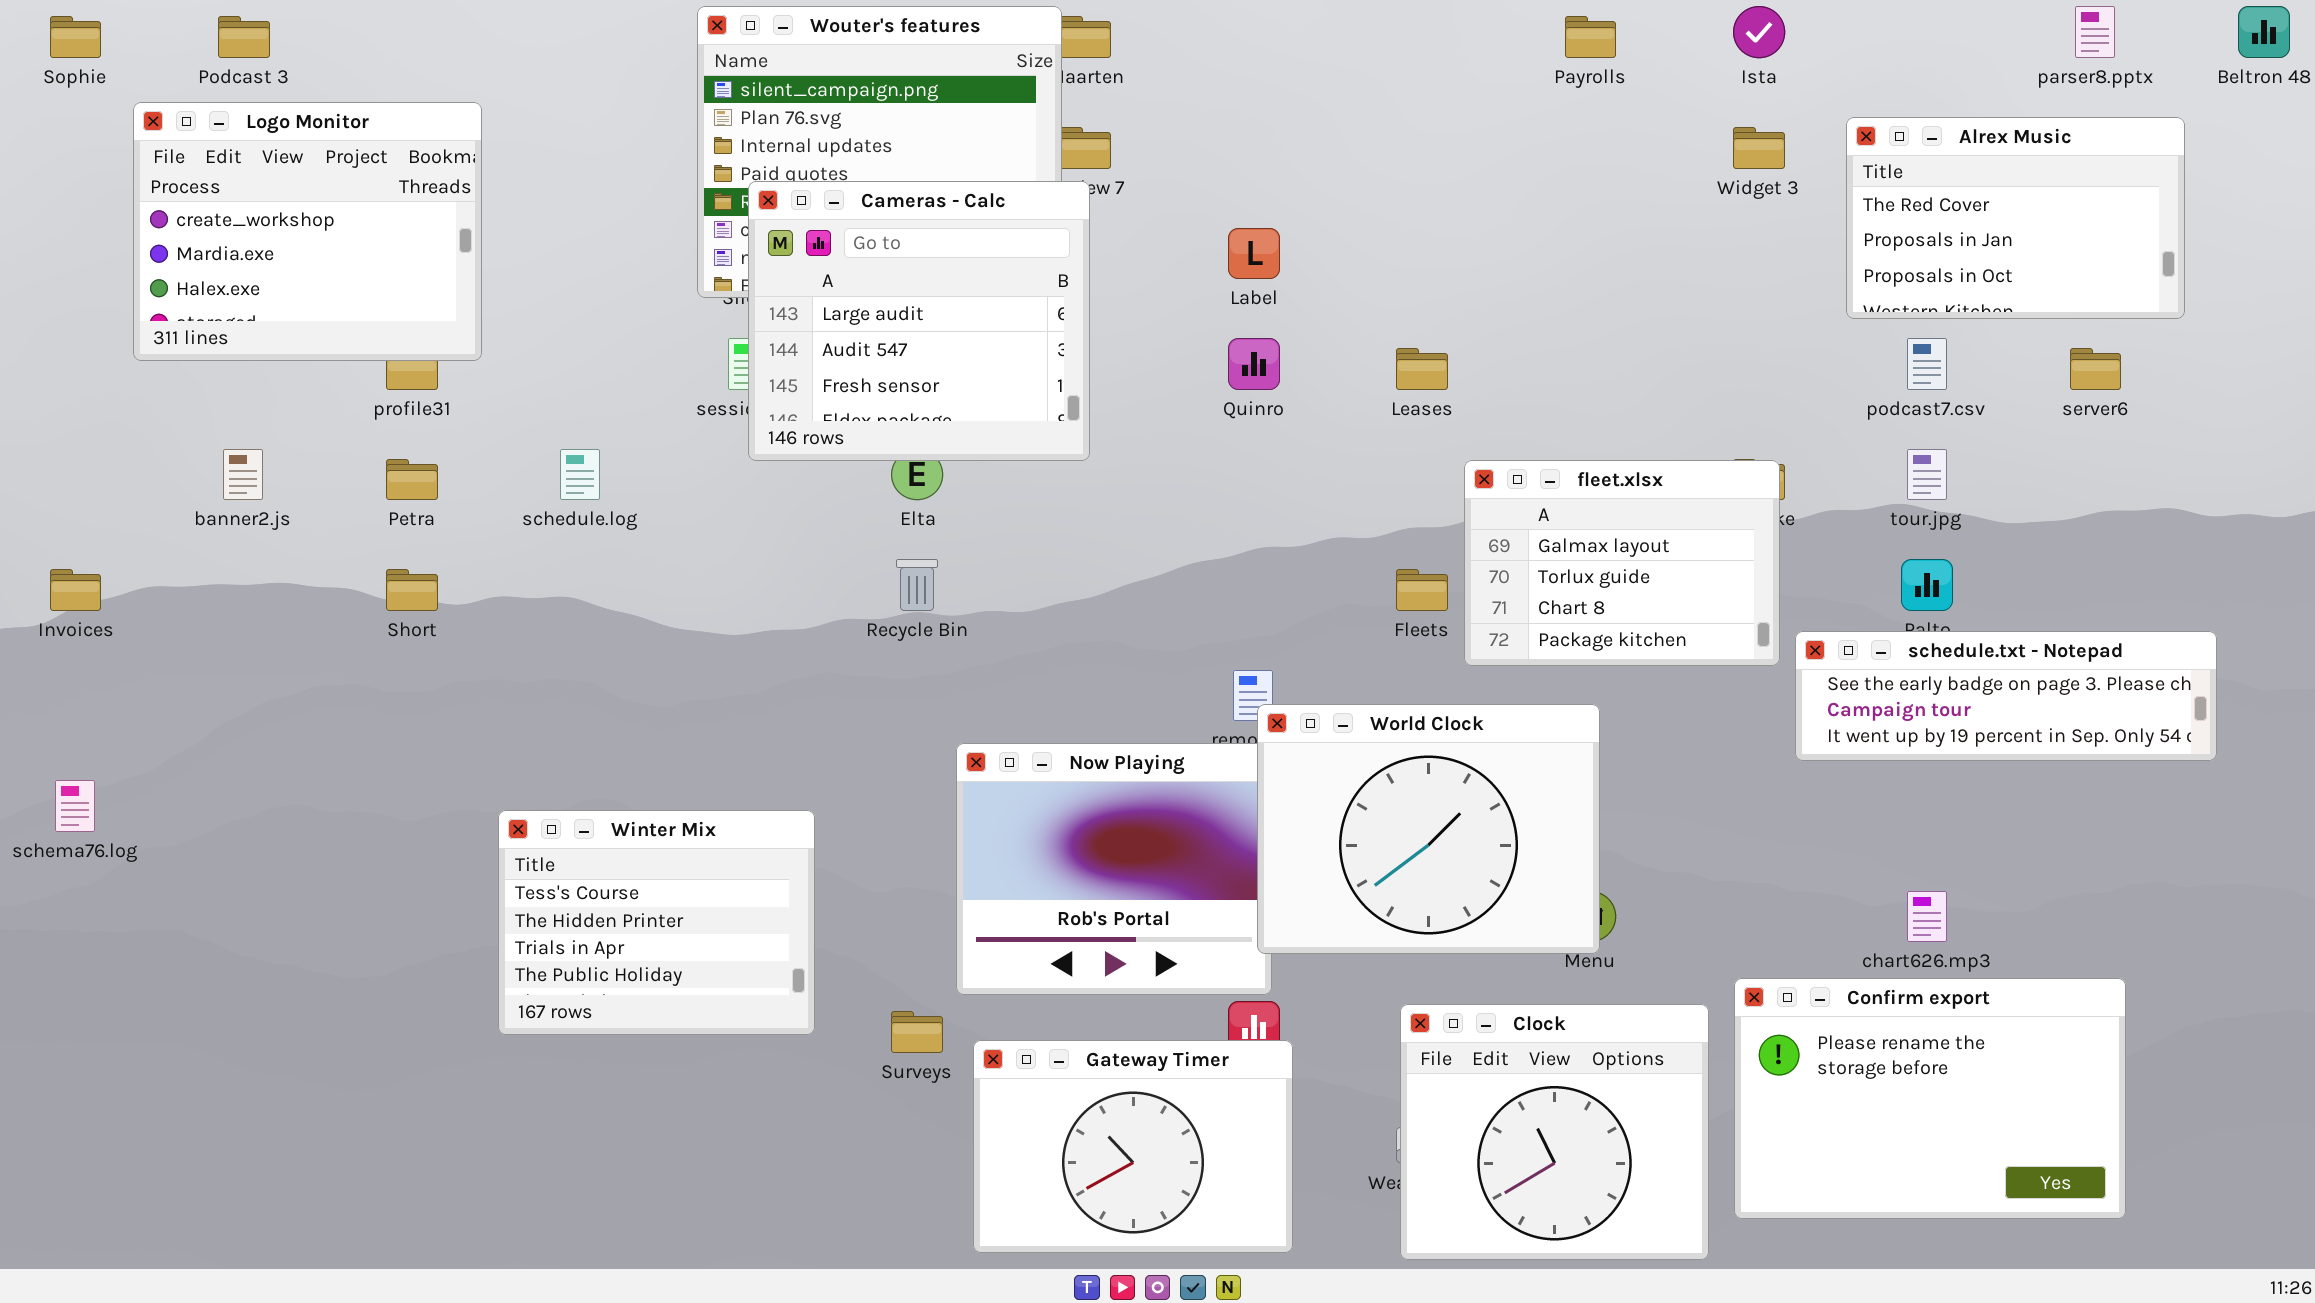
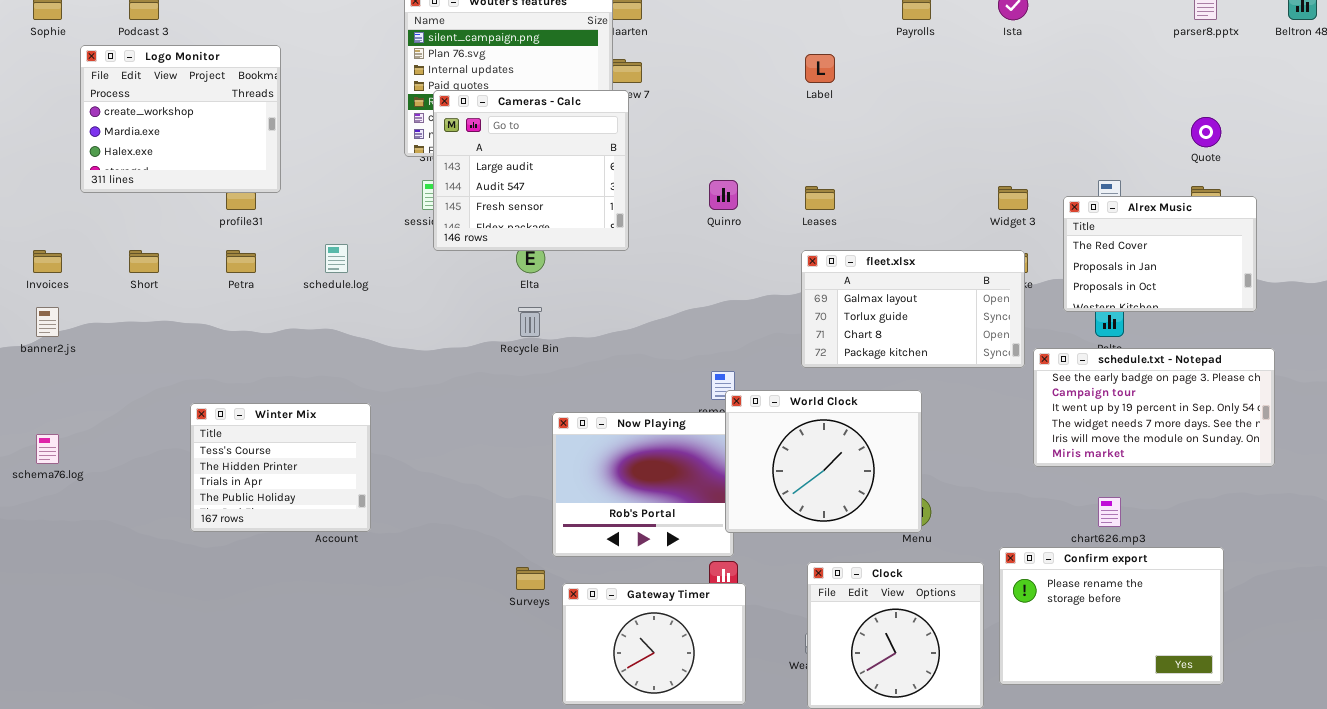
Alrex Music: [1846,117,2185,319] -> [1063,196,1257,312], moved
Widget 3: [1733,127,1785,169] -> [998,186,1028,210], moved
Label: [1228,228,1280,279] -> [805,54,835,83], moved
banner2.js: [223,449,263,500] -> [36,307,59,337], moved
fleet.xlsx: [1464,460,1780,666] -> [801,250,1025,368], resized
Invoices: [50,569,101,611] -> [33,250,62,273], moved
Short: [386,569,438,611] -> [129,250,159,273], moved
schedule.txt - Notepad: [1795,631,2217,761] -> [1033,348,1275,467], resized
Winter Mix: [498,810,815,1035] -> [190,403,371,532], moved

